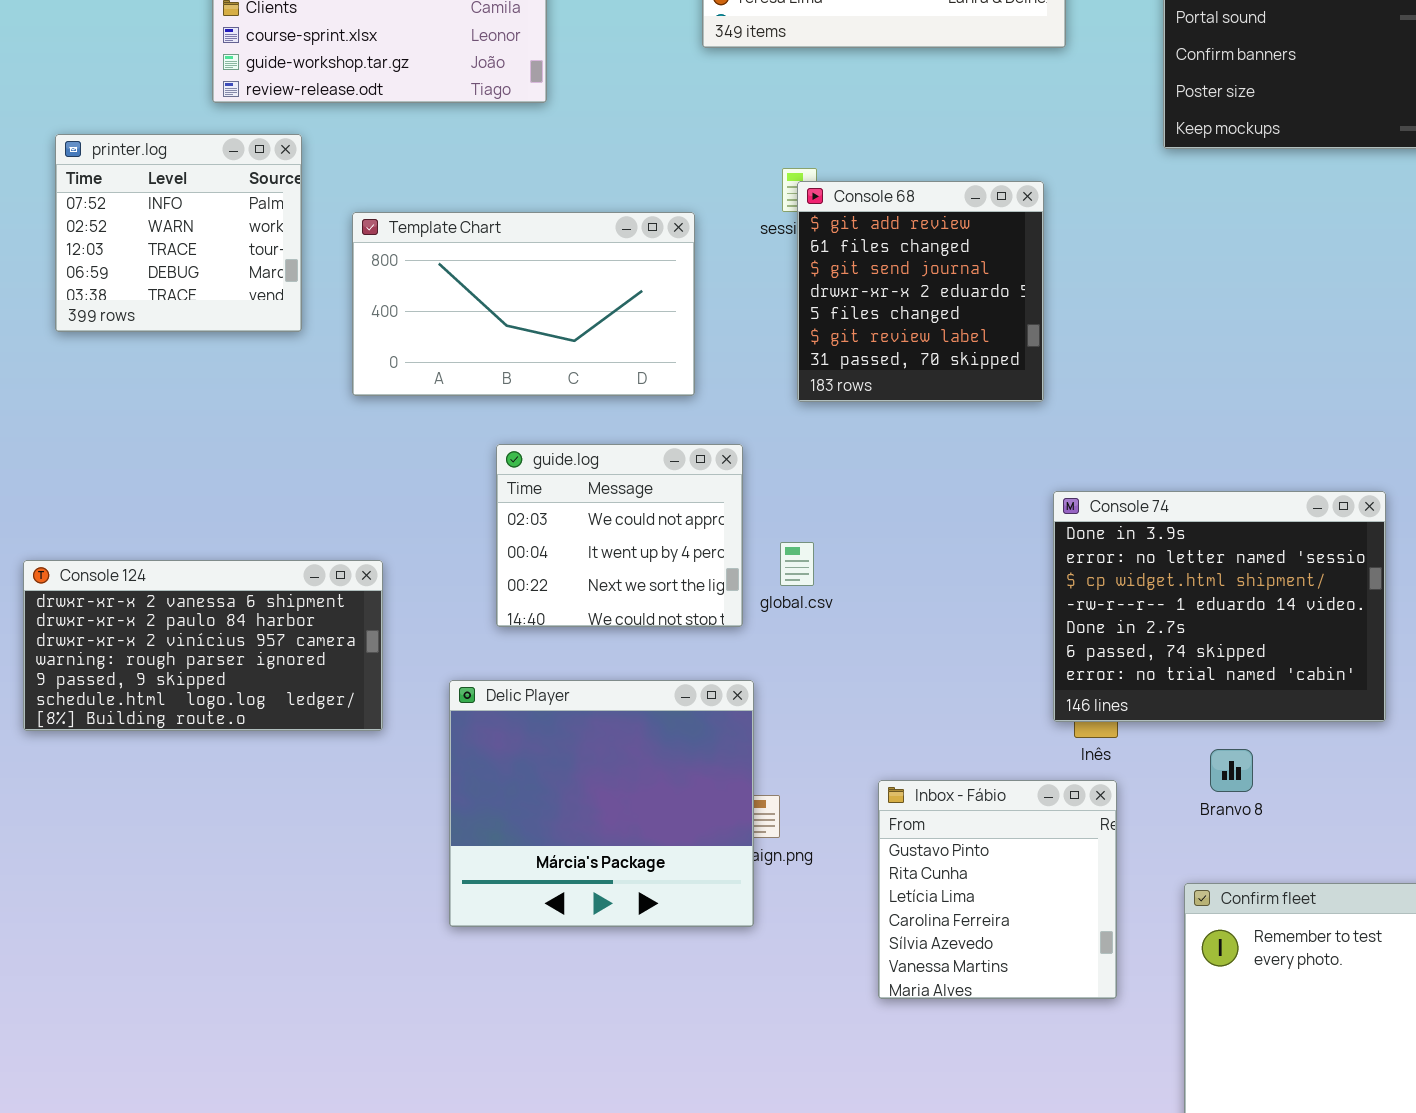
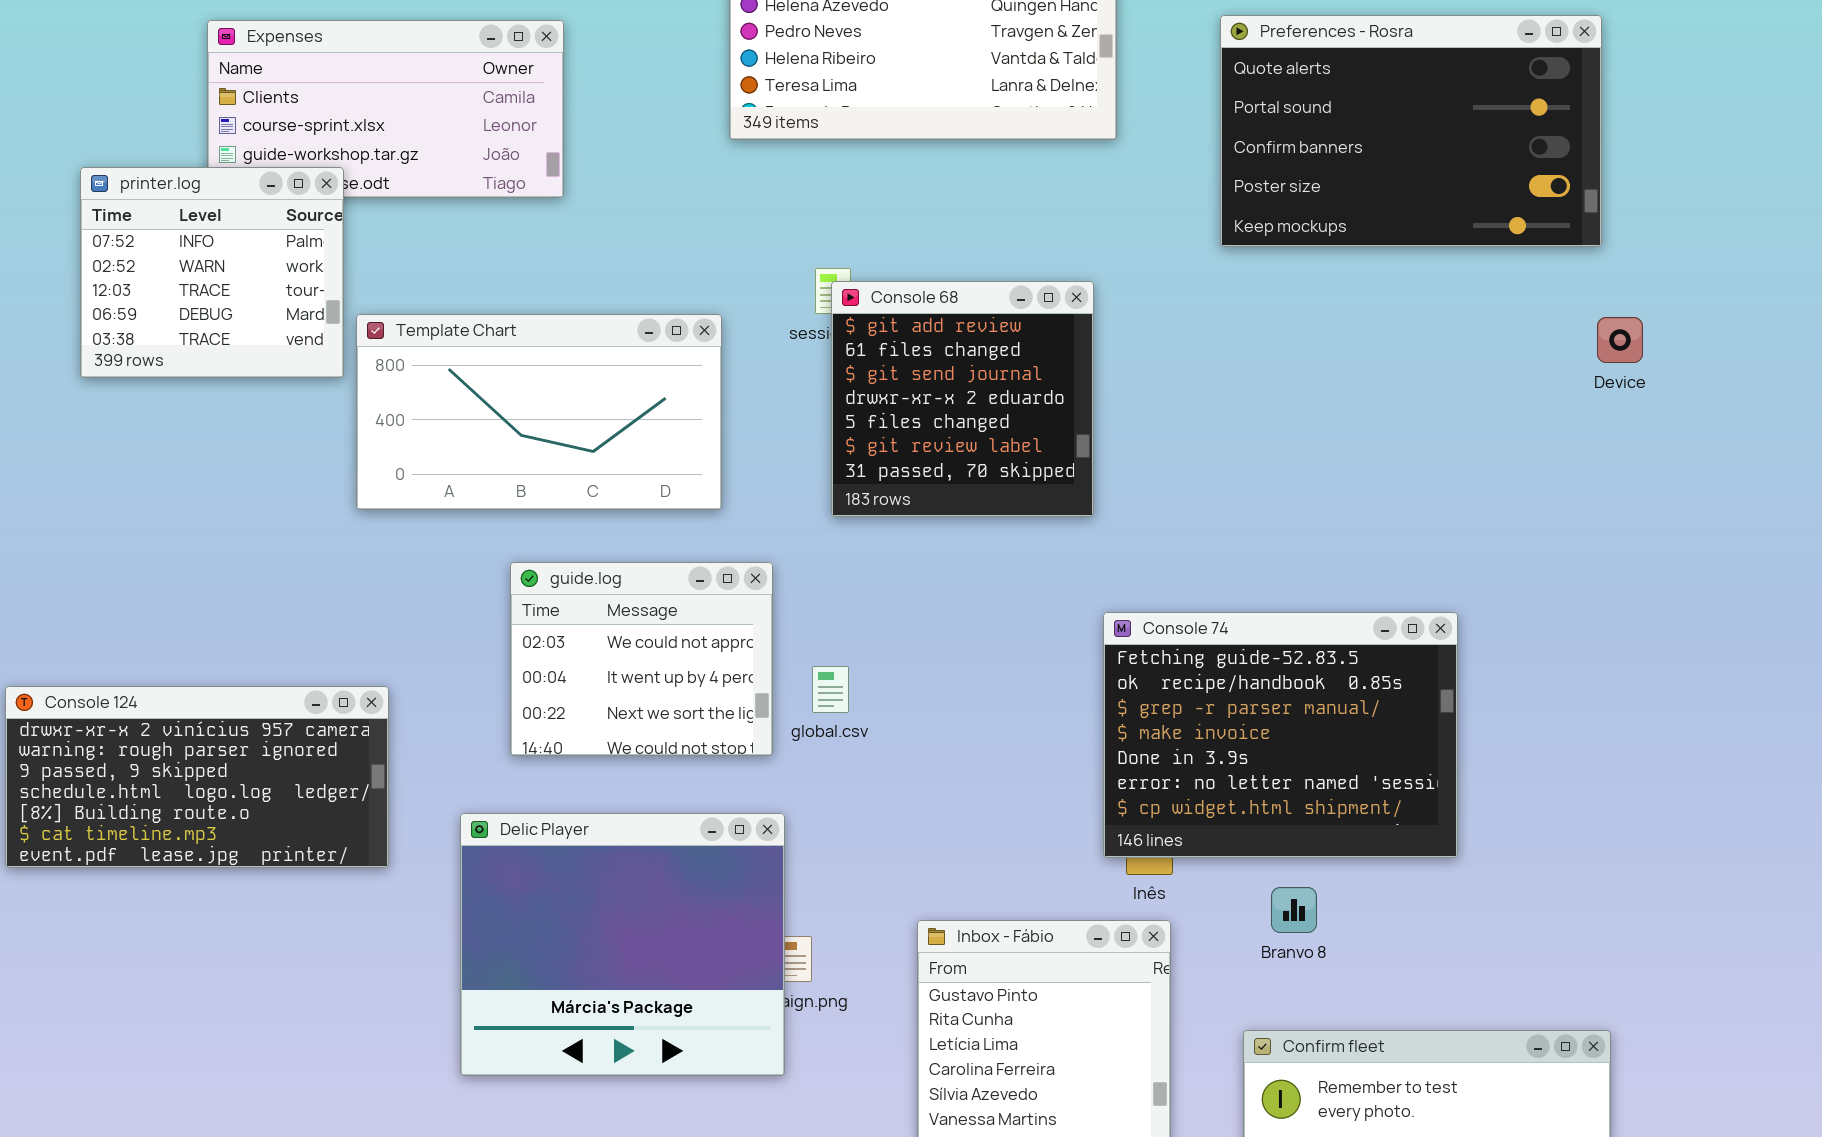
printer.log: [55,134,302,332] -> [80,167,344,378], moved
Console 74: [1053,491,1386,722] -> [1103,612,1458,858], scrolled up 4 rows
Console 124: [23,560,383,731] -> [5,686,389,868], scrolled down 2 rows

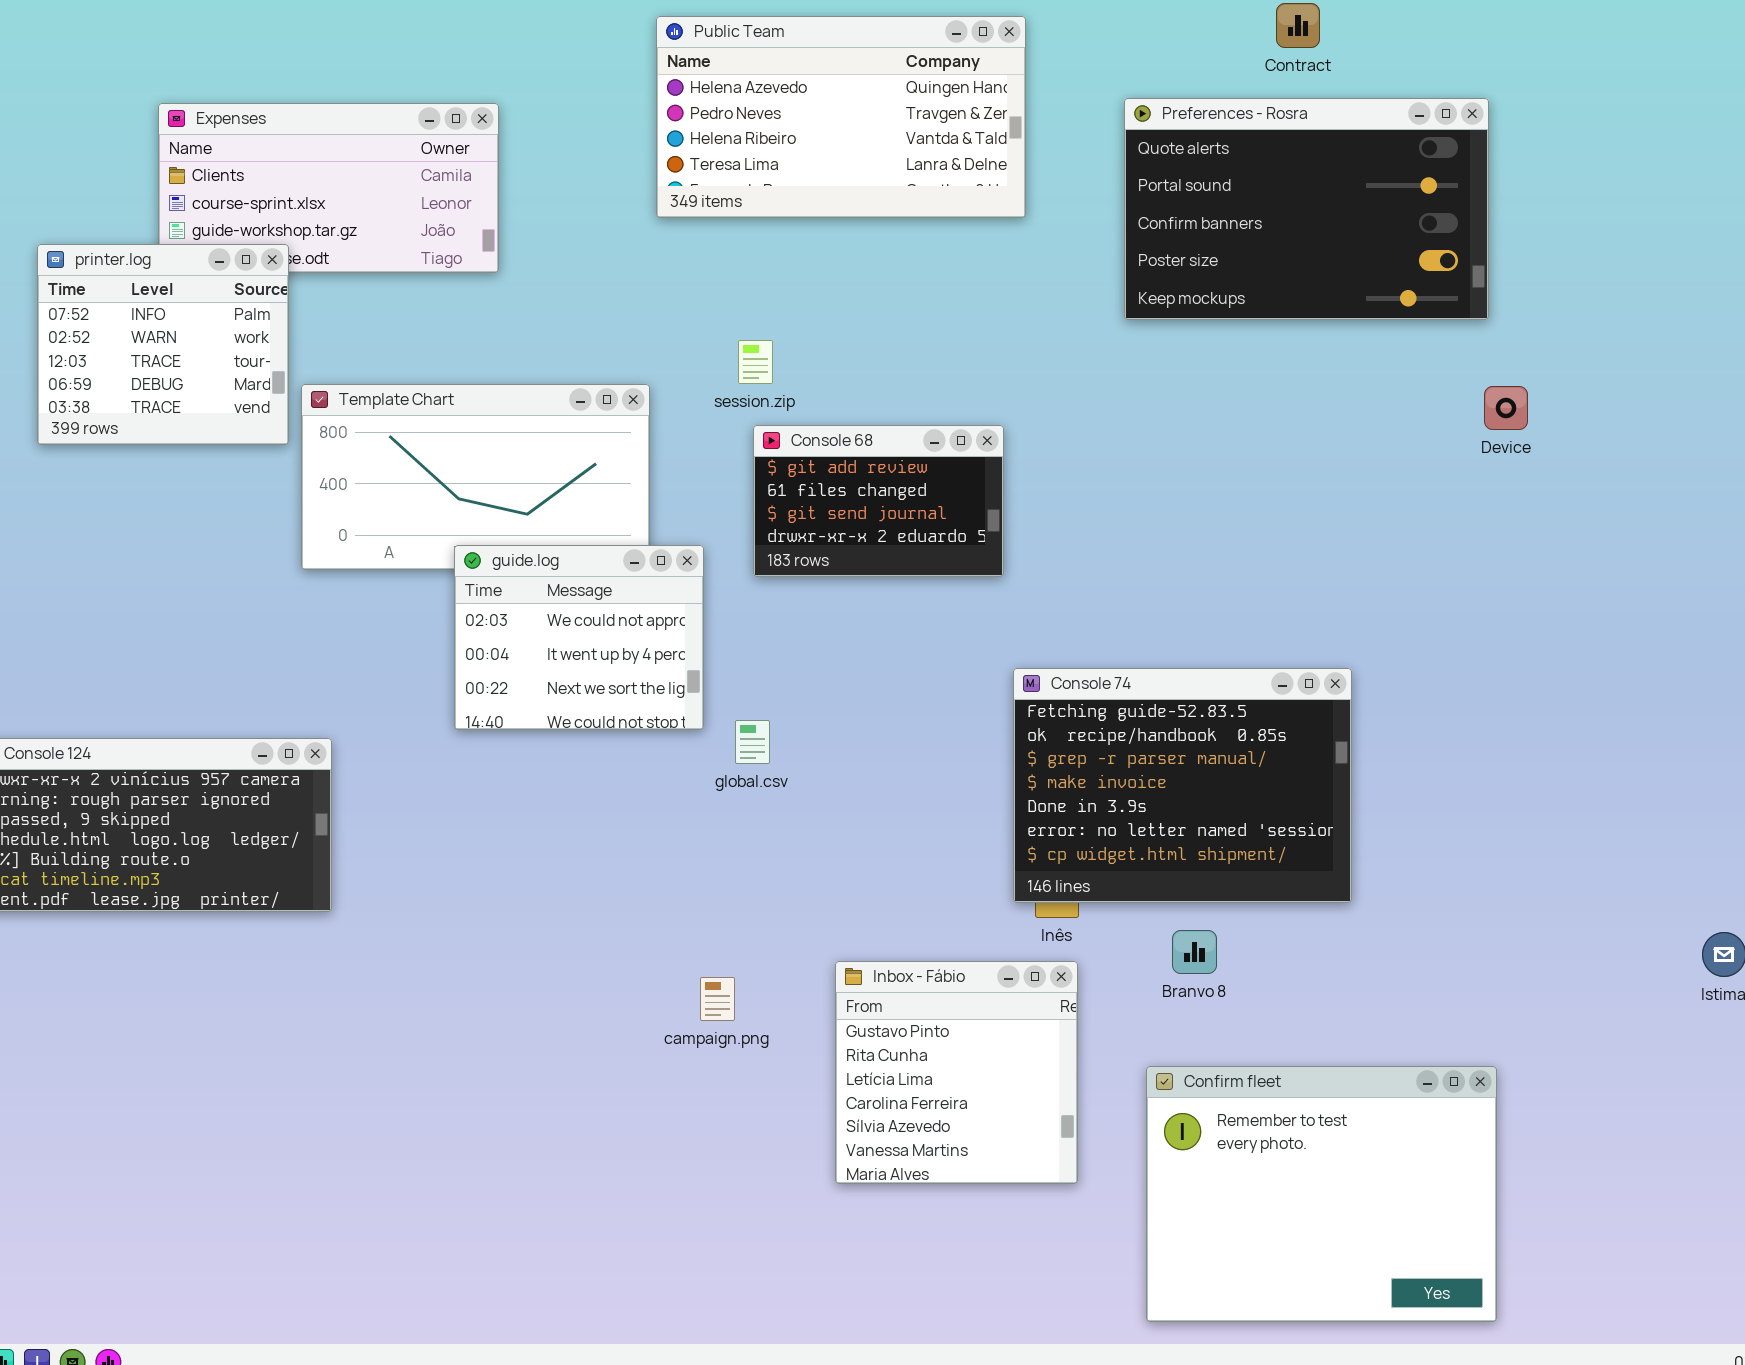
Console 68: [831,281,1094,517] -> [753,425,1004,577], resized
guide.log: [510,562,773,756] -> [454,545,704,730], moved
Delic Player: [460,813,785,1076] -> none, closed

